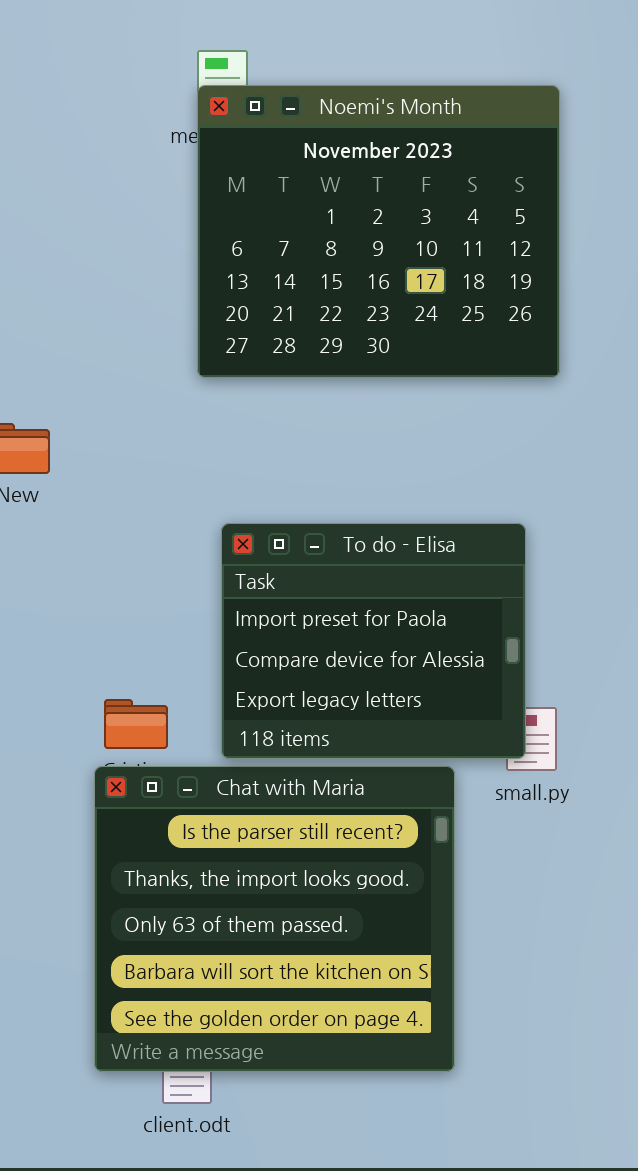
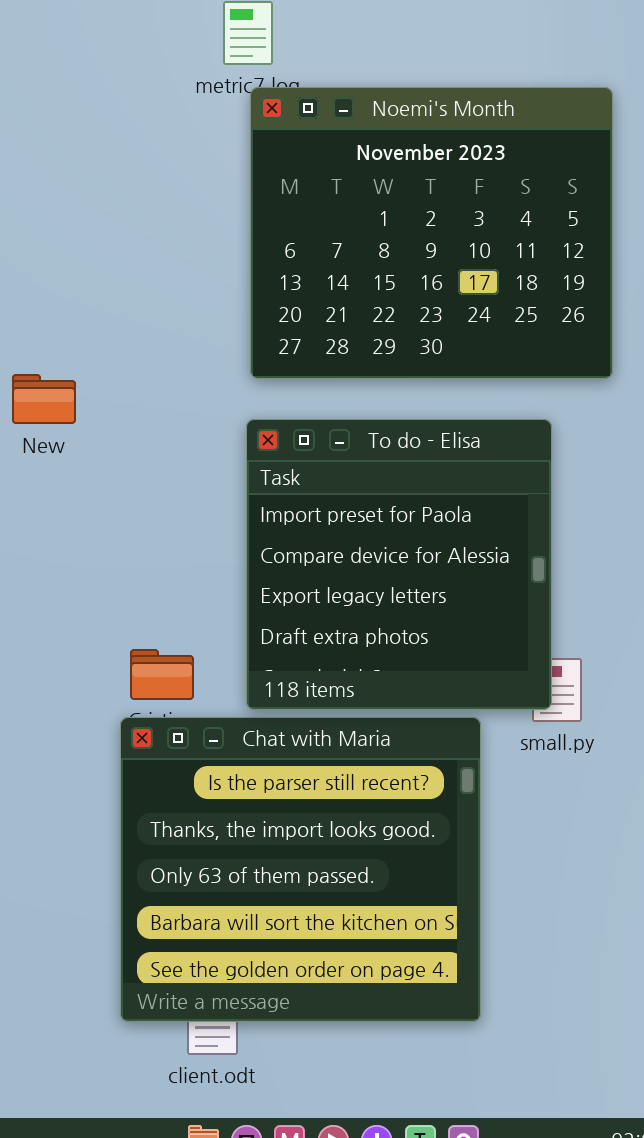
Noemi's Month: [197,85,560,378] -> [250,87,613,379], moved
To do - Elisa: [221,523,526,759] -> [246,419,552,710], resized

